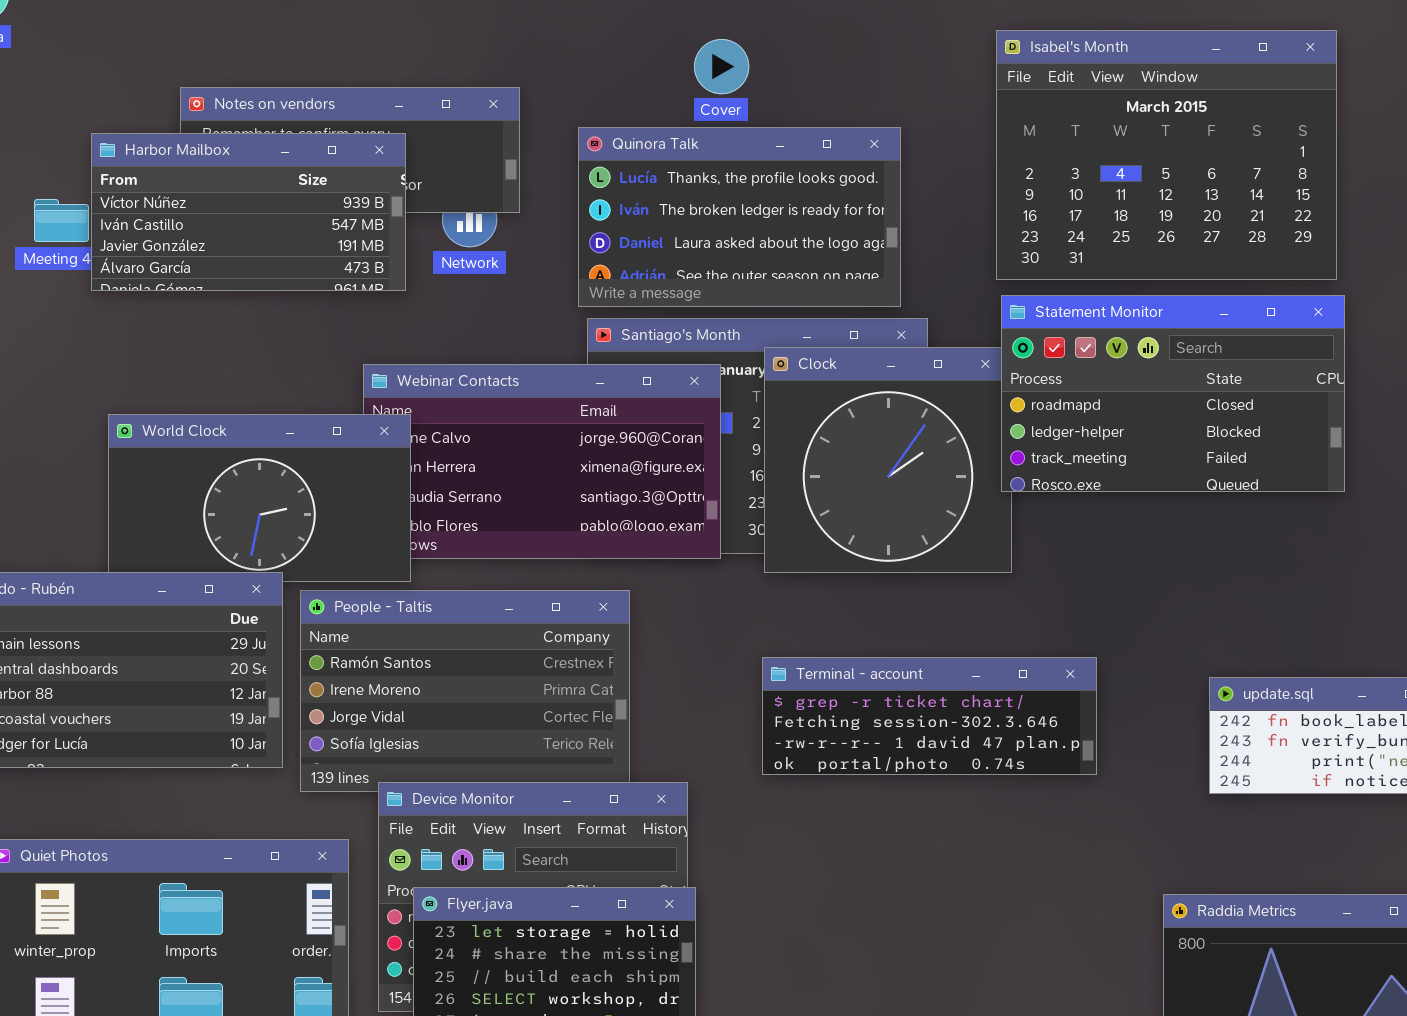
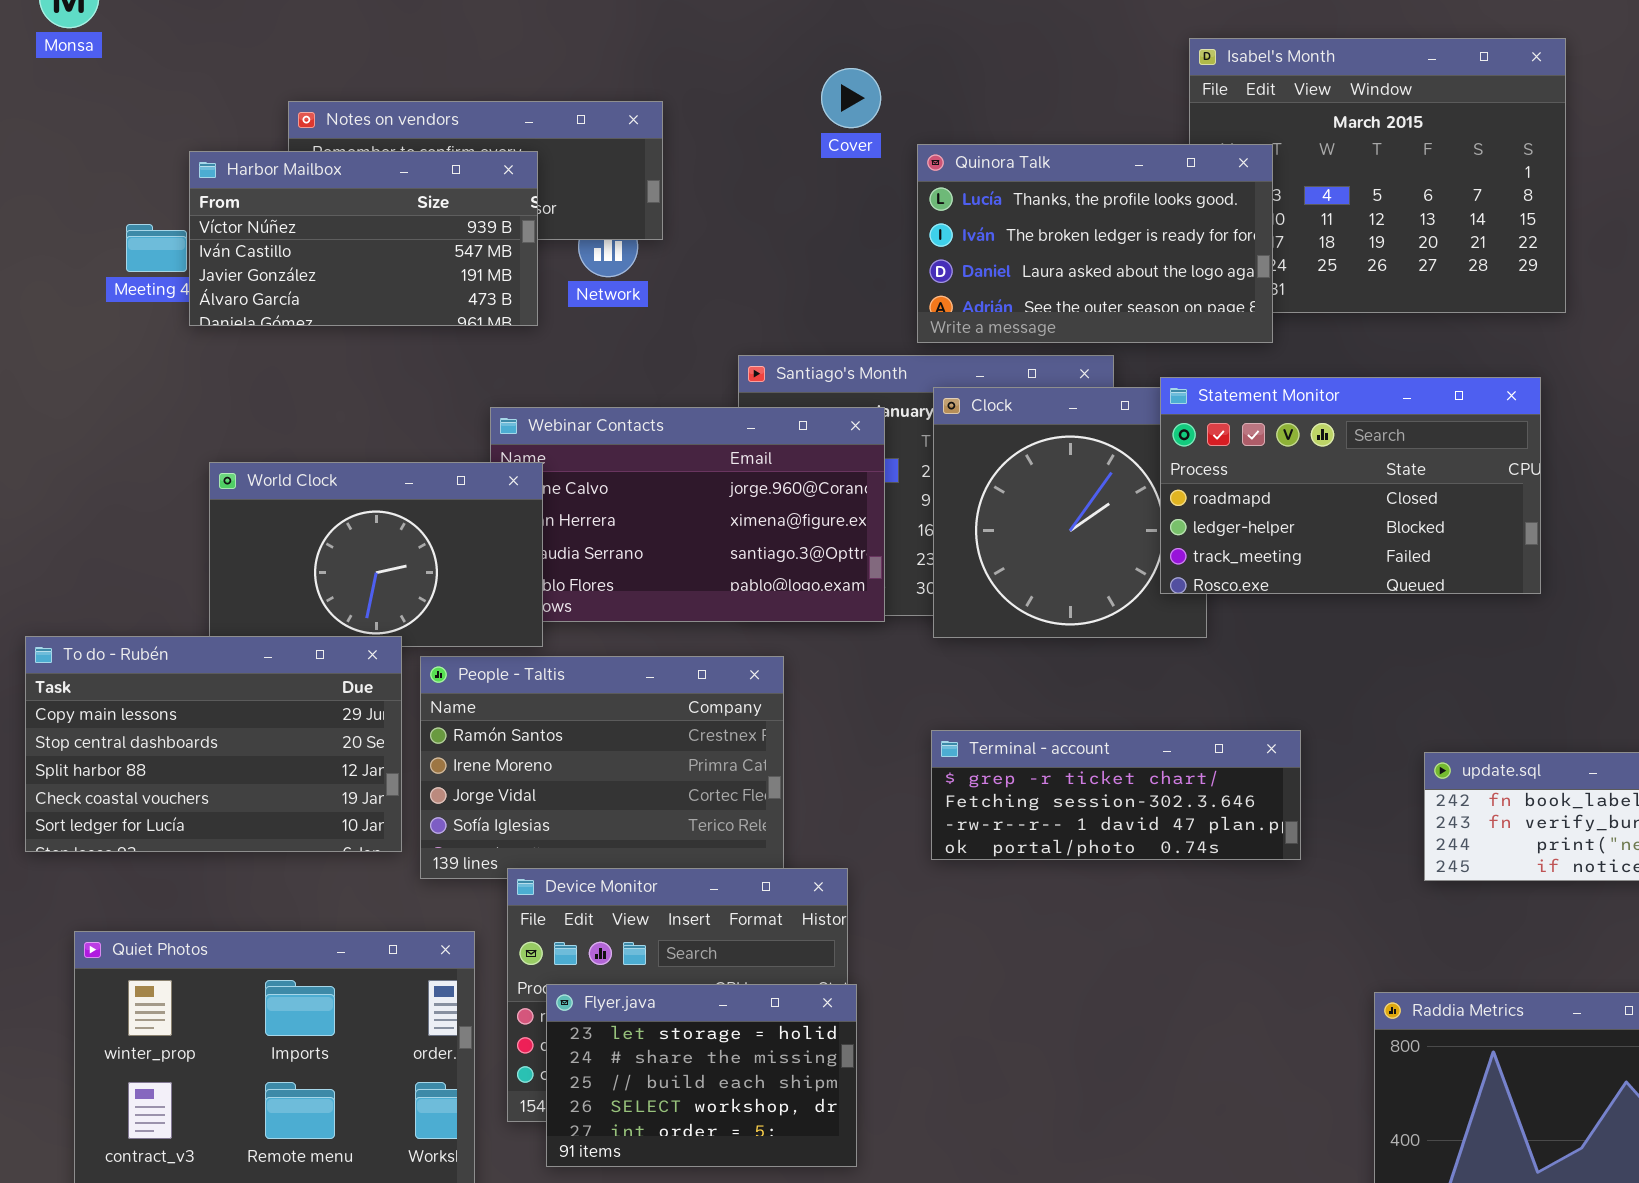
Cover: [694,39,749,94] -> [821,68,881,128], moved
Quinora Talk: [578,127,901,307] -> [917,144,1273,343], moved
Statement Monitor: [1001,295,1345,492] -> [1160,377,1541,594], moved

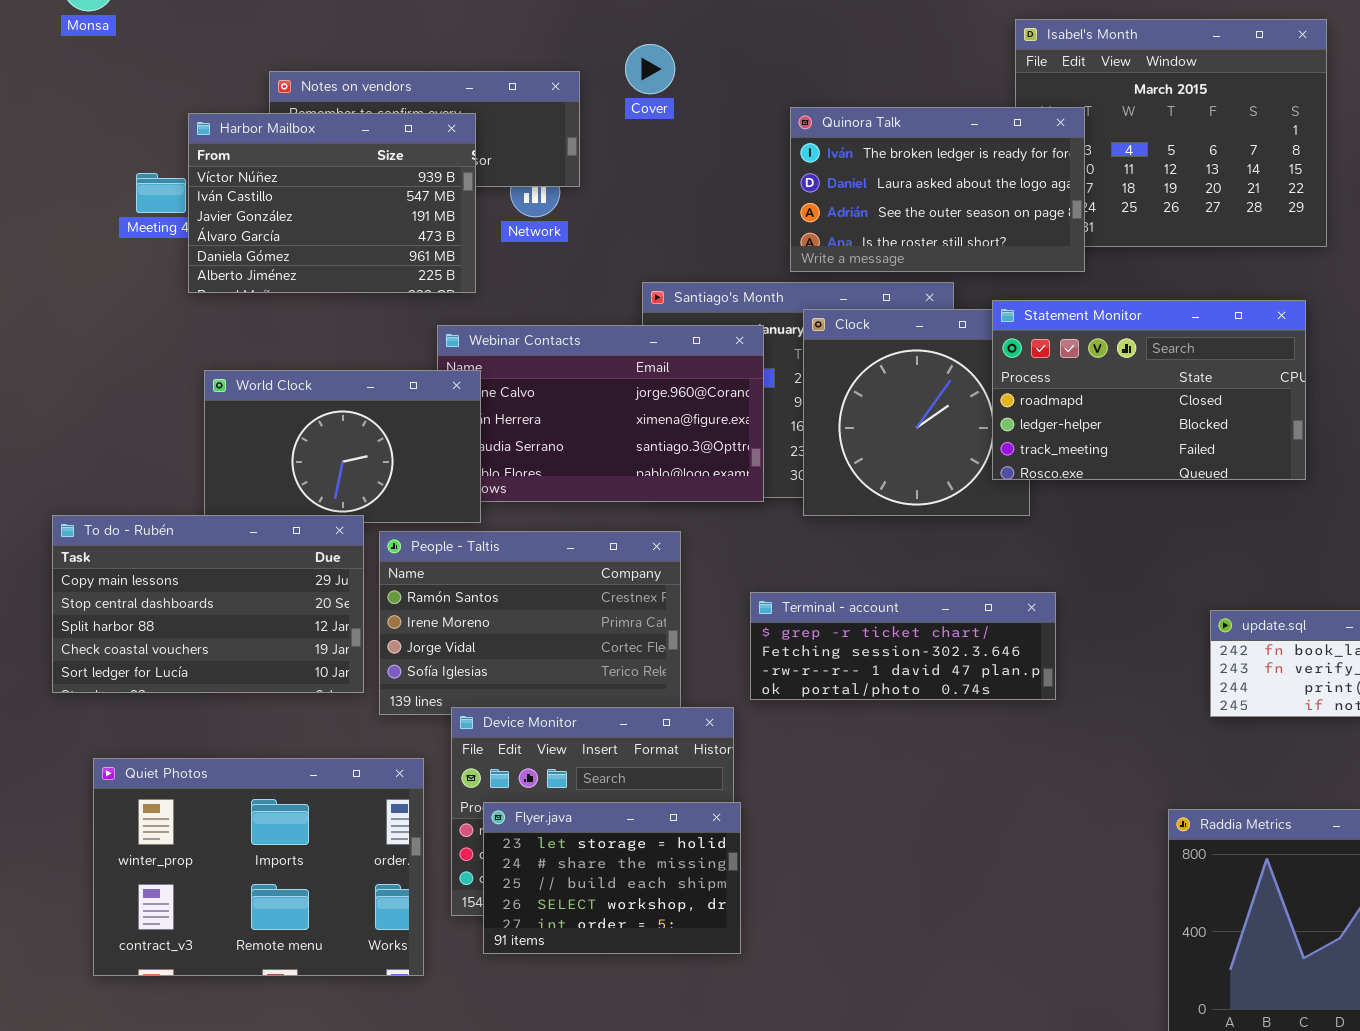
Cover: [821,68,881,128] -> [625,44,675,94], moved
Quinora Talk: [917,144,1273,343] -> [790,107,1085,272], scrolled down 1 row
Harbor Mailbox: [189,151,538,326] -> [188,113,476,293], resized
Terminal - account: [931,730,1301,860] -> [750,592,1056,700], moved

